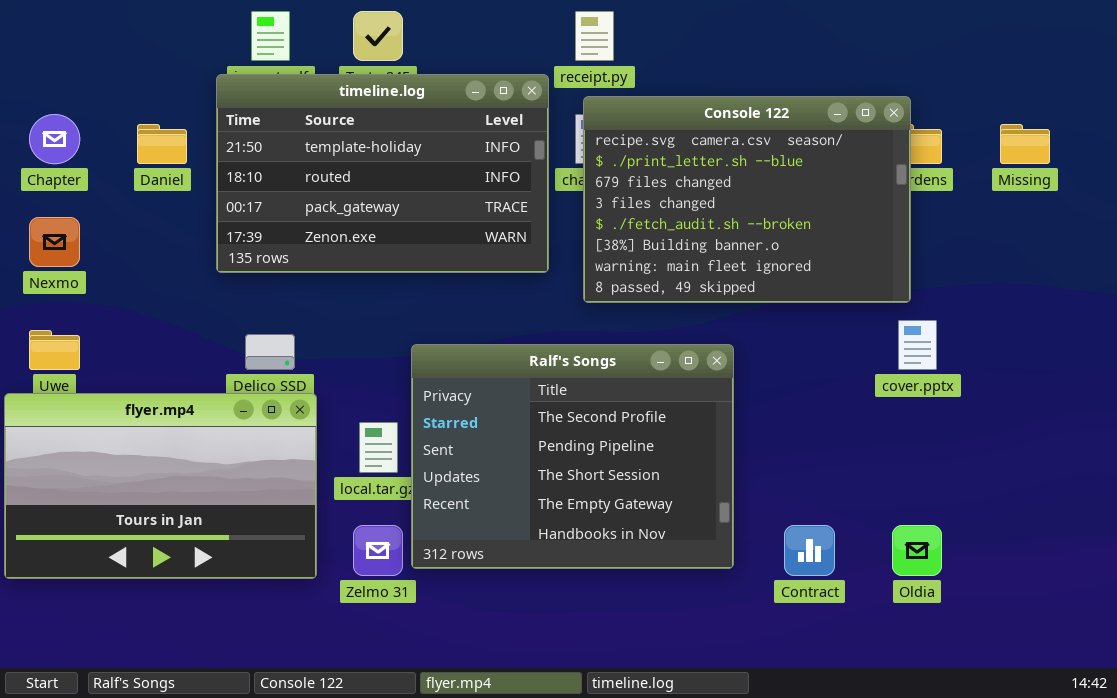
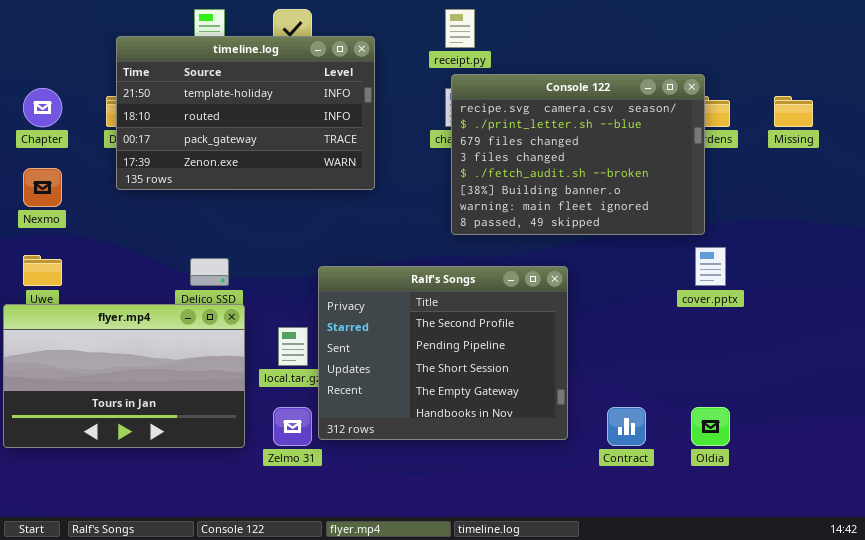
timeline.log: [216,74,549,273] -> [116,36,375,190], moved

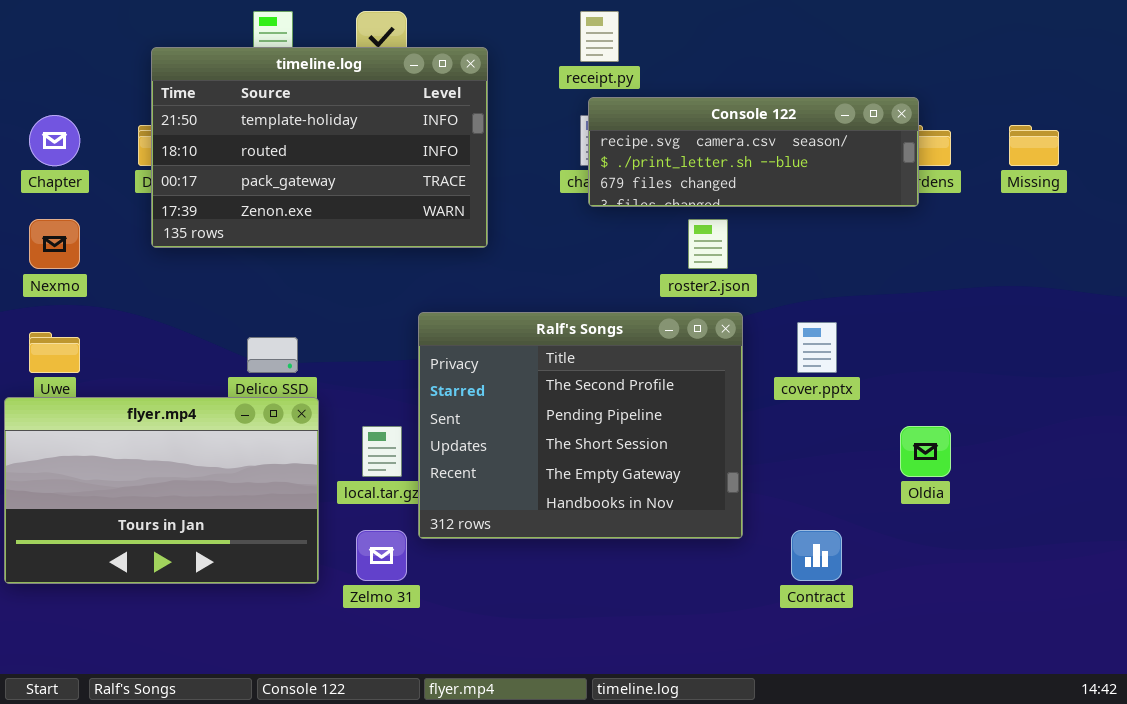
Console 122: [451,74,705,235] -> [588,97,919,207], resized
cover.pptx: [695,247,726,286] -> [797,322,837,373], moved
Ralf's Songs: [318,266,568,440] -> [418,312,743,539], moved
Oldia: [691,407,730,446] -> [900,426,951,477], moved

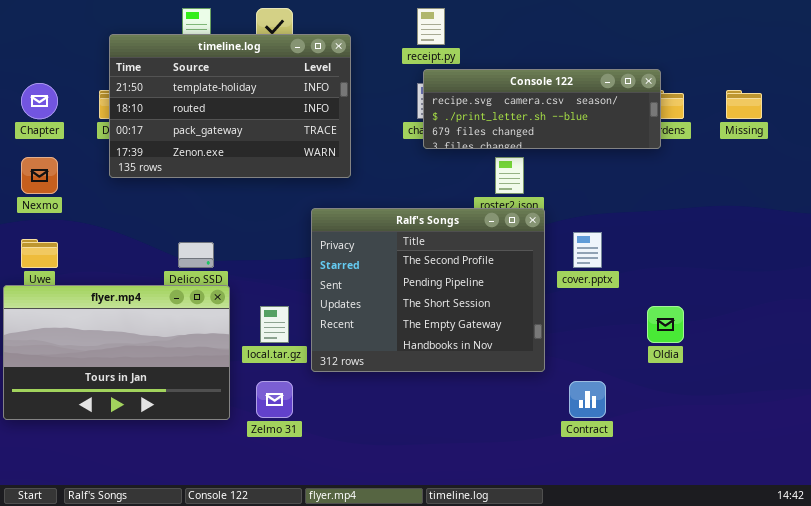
Ralf's Songs: [418,312,743,539] -> [311,208,545,372], moved

